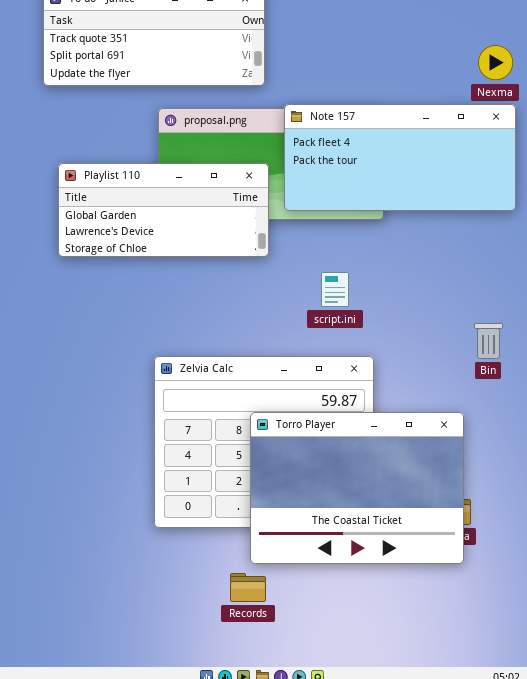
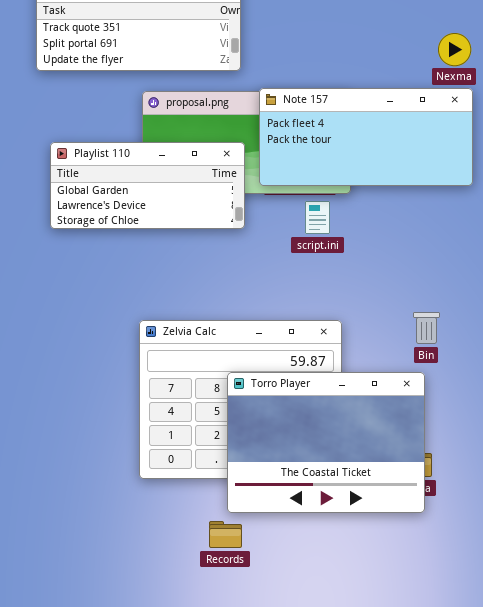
script.ini: [321,272,349,307] -> [305,201,330,234], moved
Bin: [474,323,503,359] -> [413,312,440,344], moved

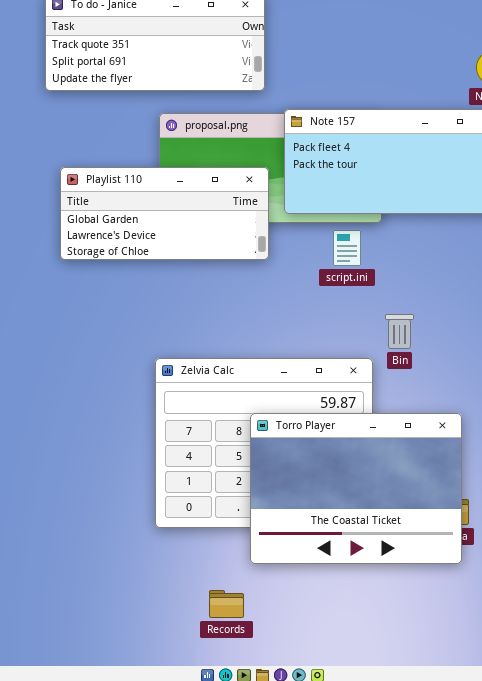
Bin: [413,312,440,344] -> [385,314,414,349], moved
Records: [209,521,242,548] -> [209,590,244,618], moved

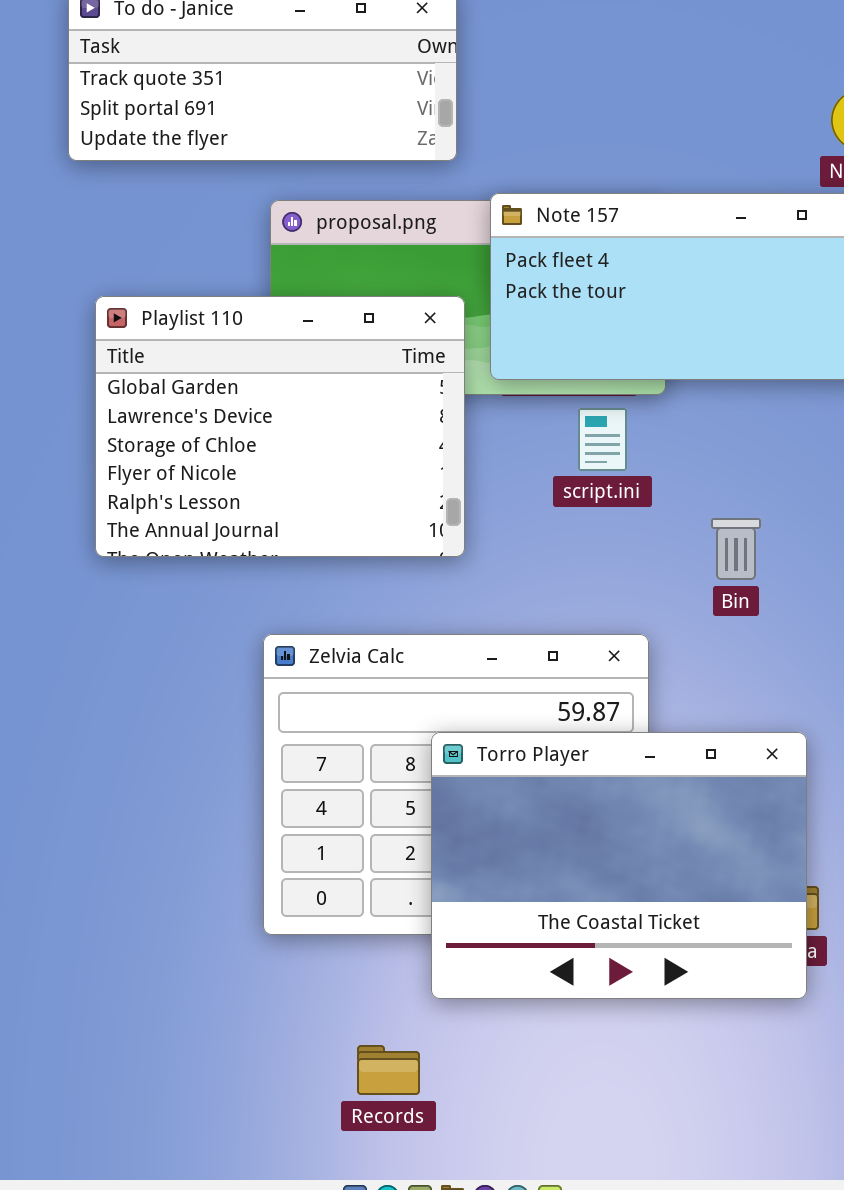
Playlist 110: [60,167,269,260] -> [95,296,465,557], resized
Bin: [385,314,414,349] -> [711,518,761,580], moved

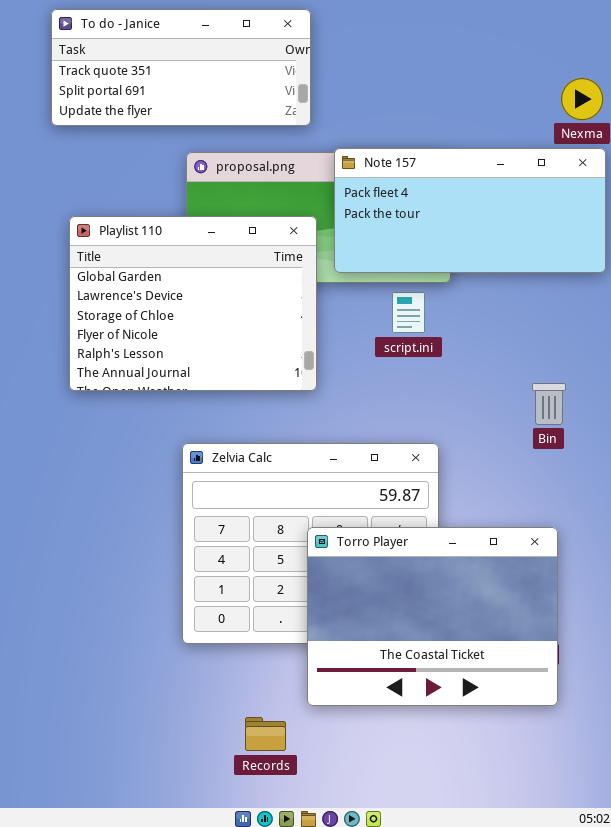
Bin: [711,518,761,580] -> [532,383,566,425], moved
Torro Player: [431,732,807,999] -> [307,527,558,706], moved

